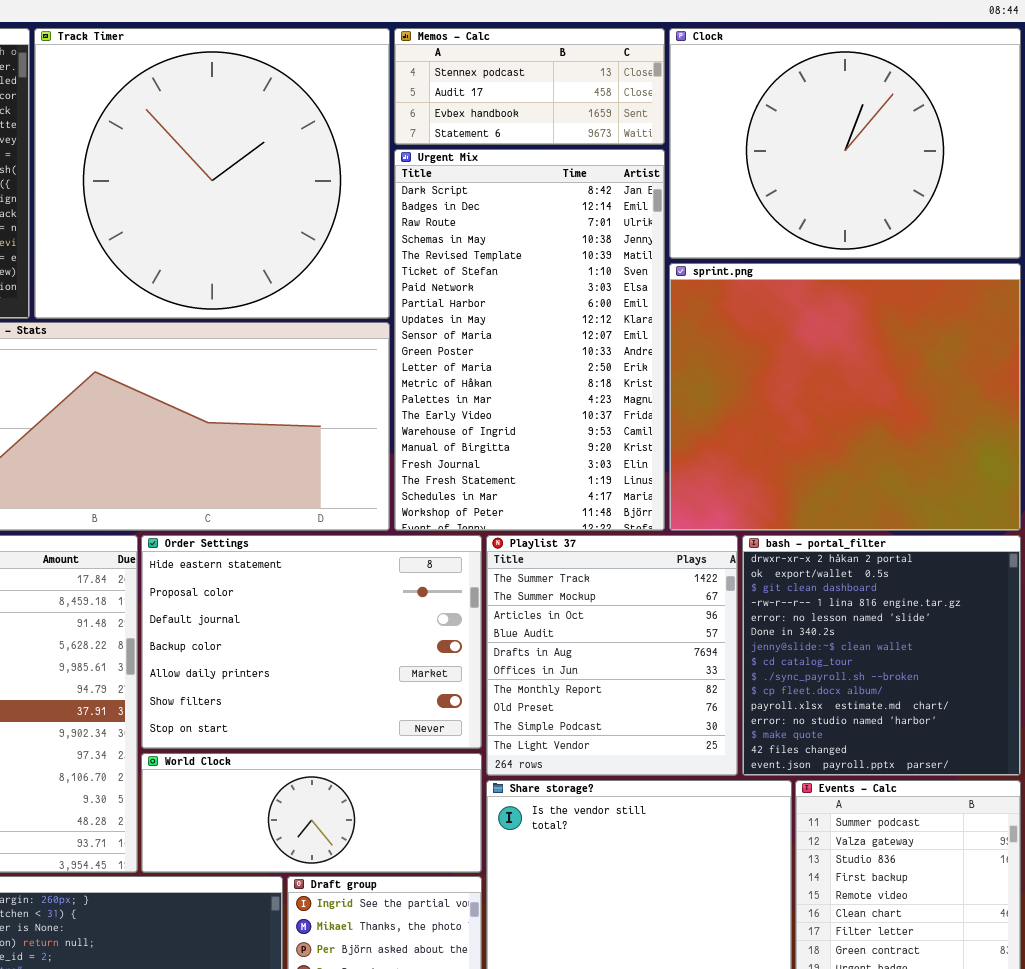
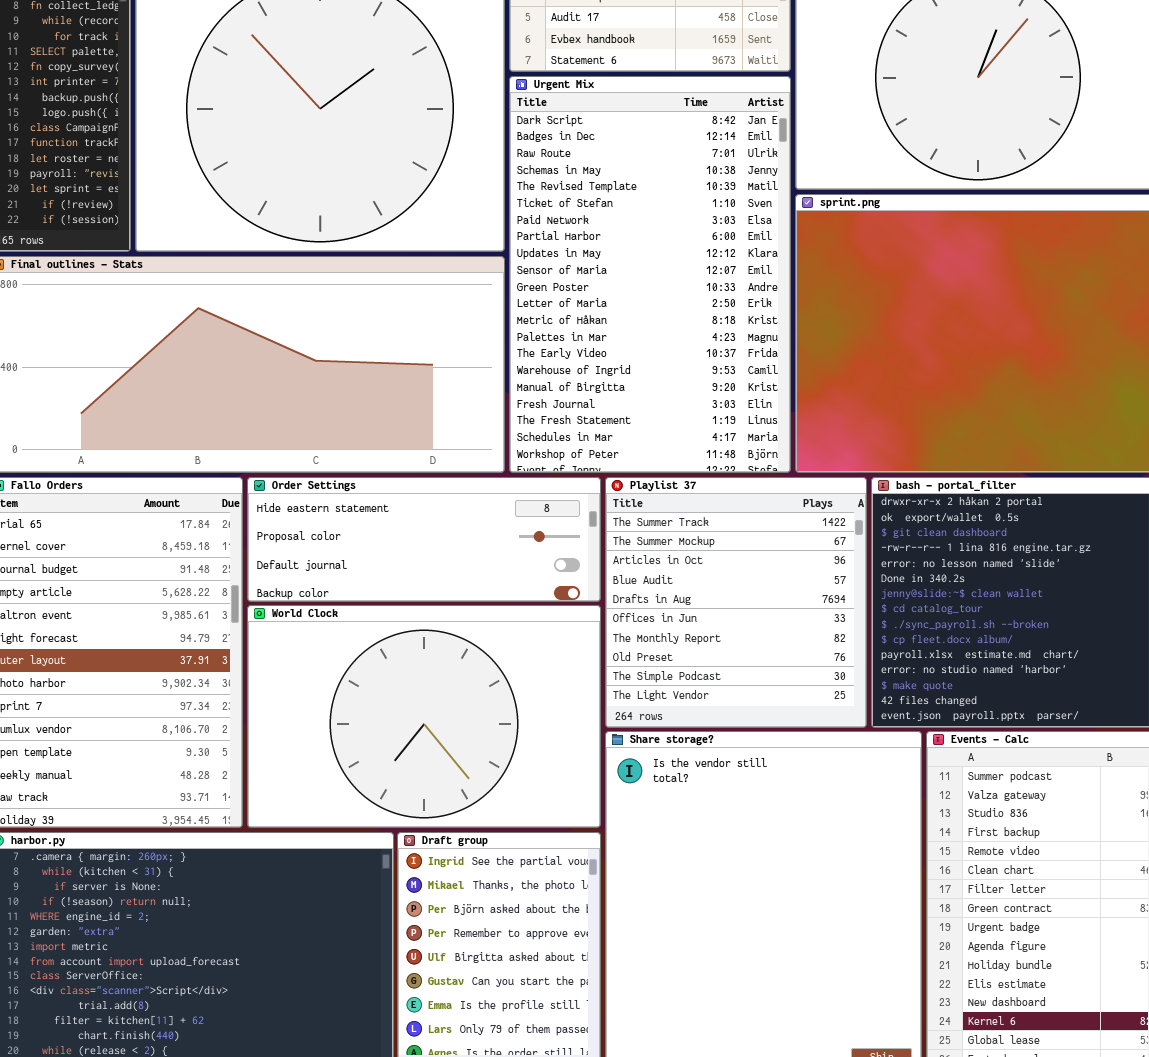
Order Settings: [141,535,482,749] -> [247,477,601,602], resized
World Clock: [141,753,482,873] -> [247,605,601,828], resized

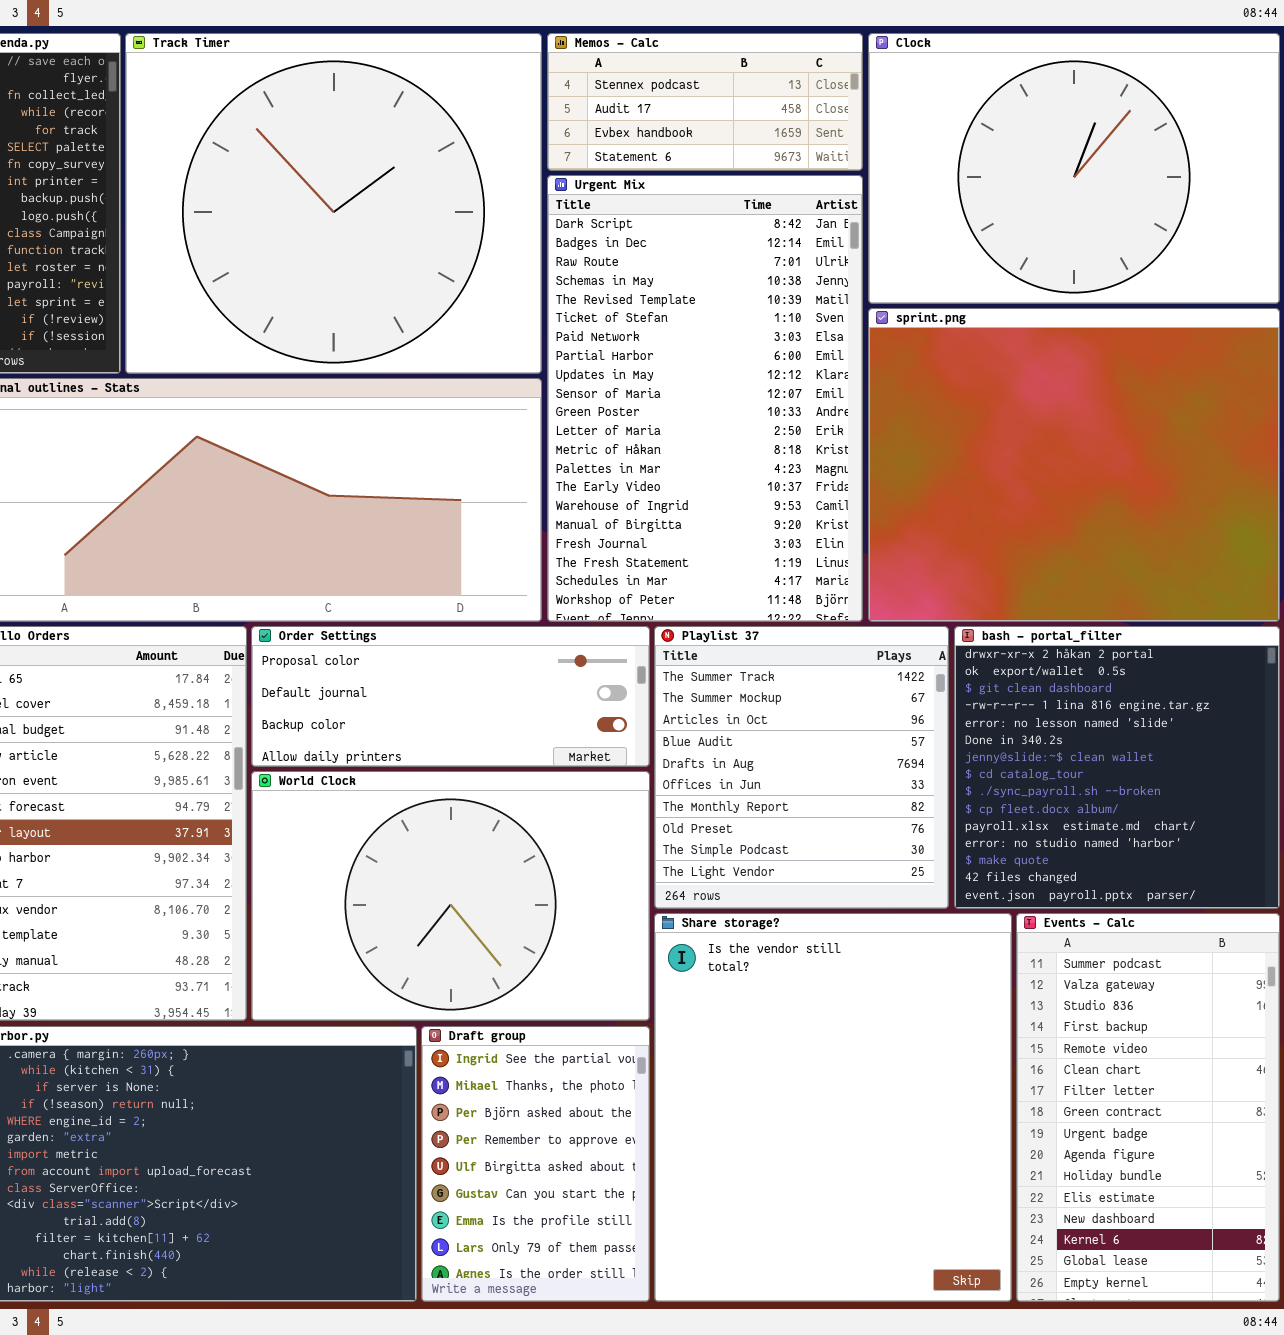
Order Settings: [247,477,601,602] -> [251,626,650,767], scrolled down 1 row

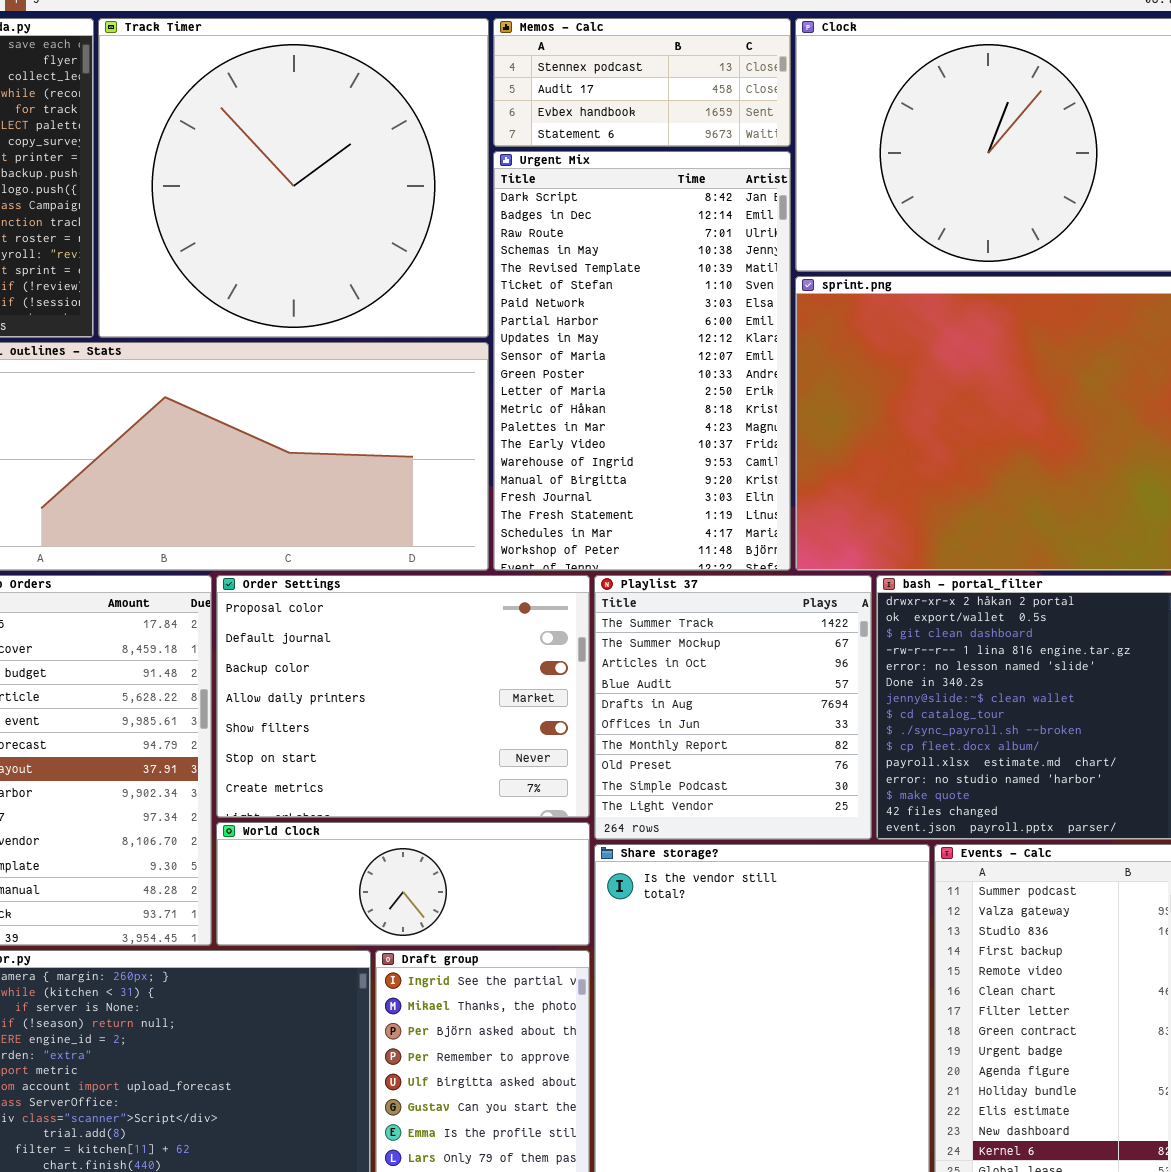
Order Settings: [251,626,650,767] -> [216,575,590,818], resized
World Clock: [251,771,650,1021] -> [216,822,590,946], resized

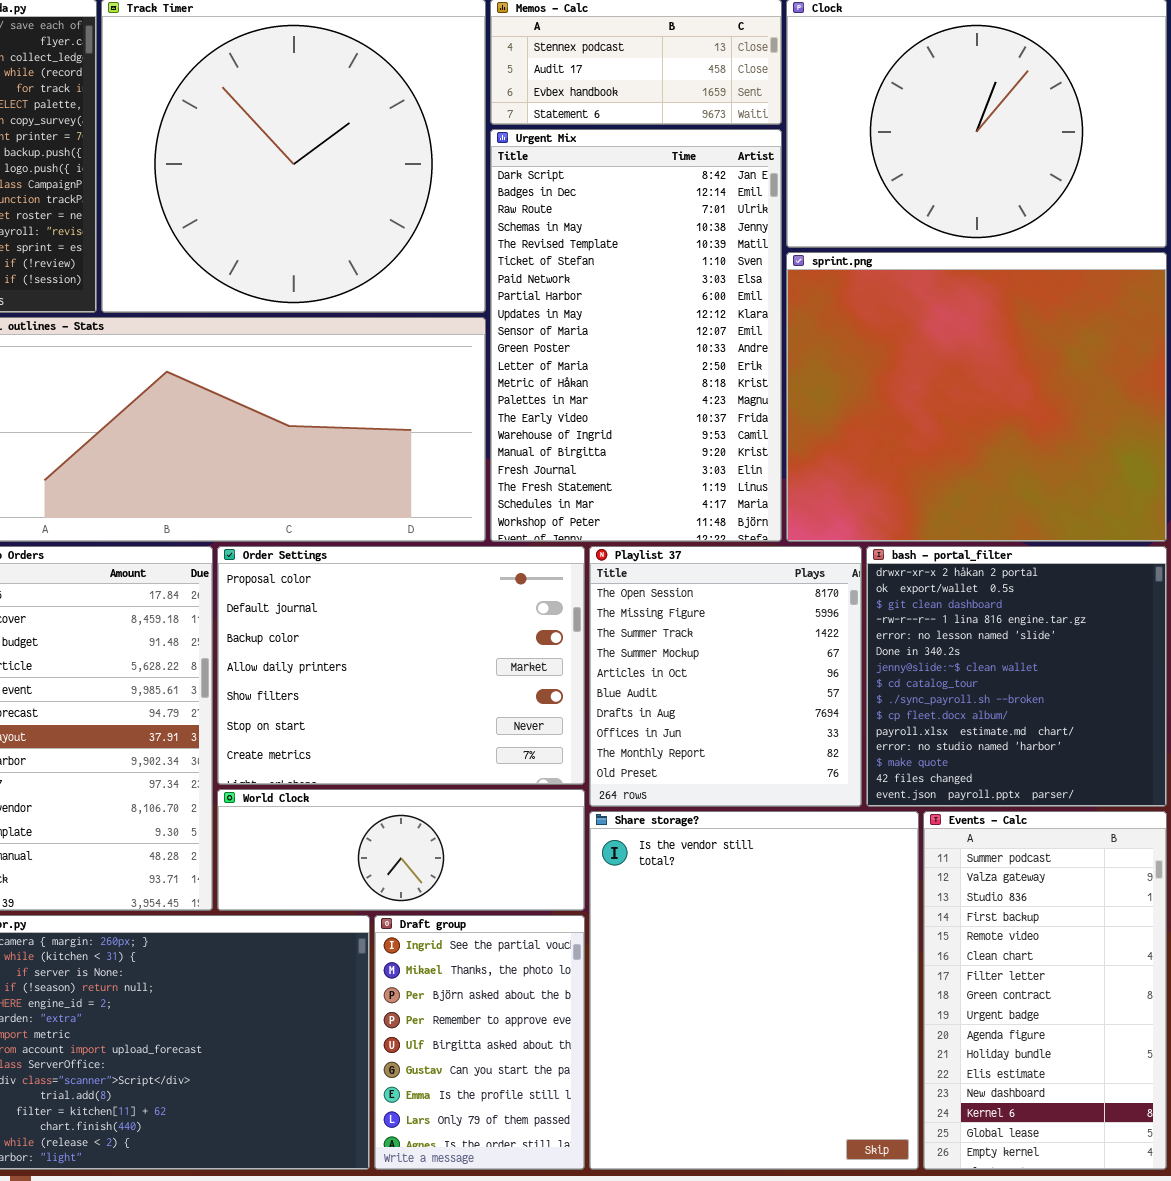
Playlist 37: [594,575,872,840] -> [589,546,862,807], scrolled up 2 rows

